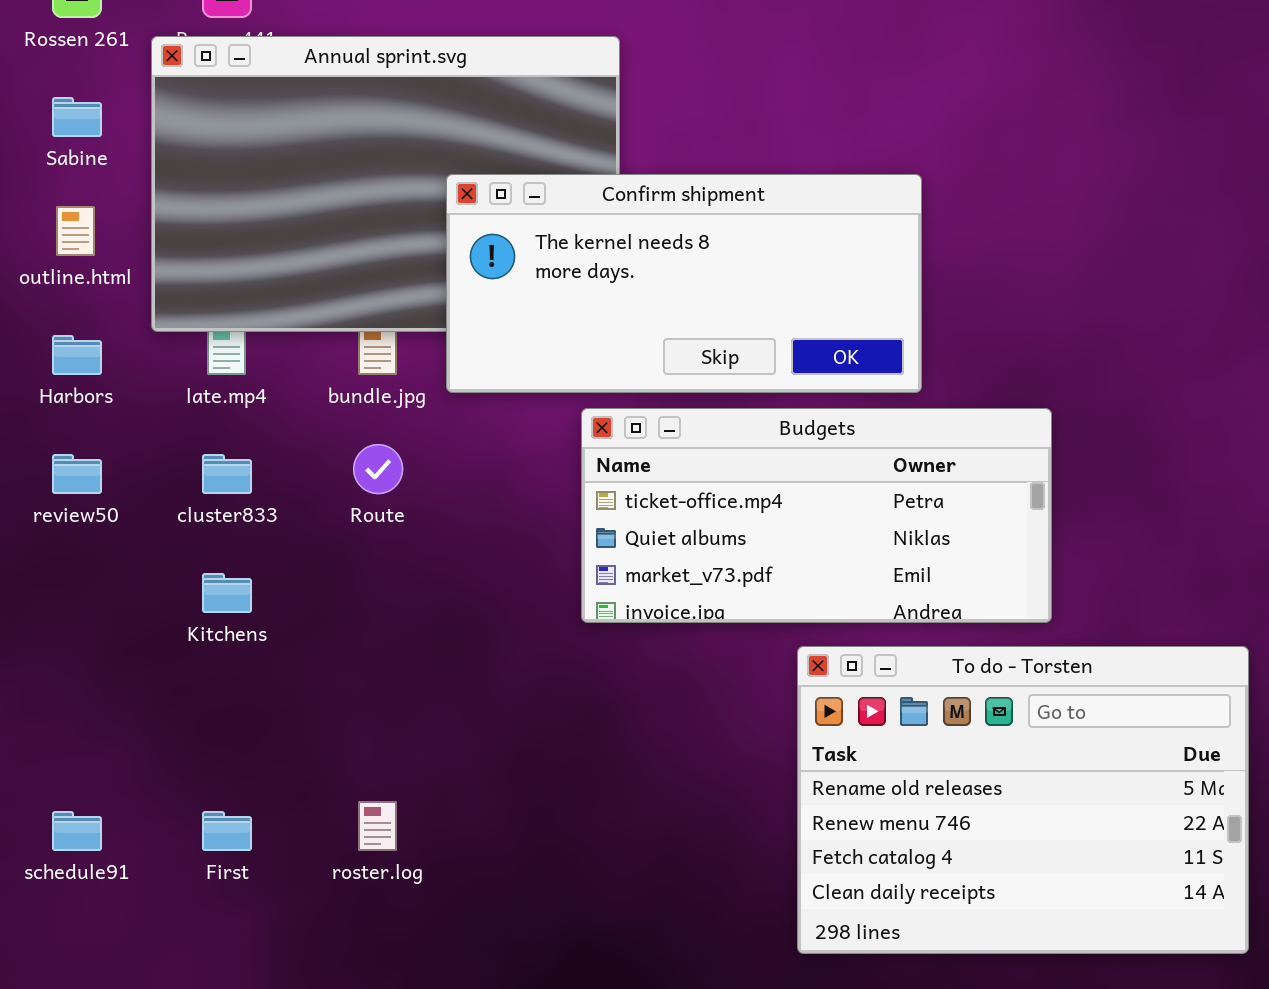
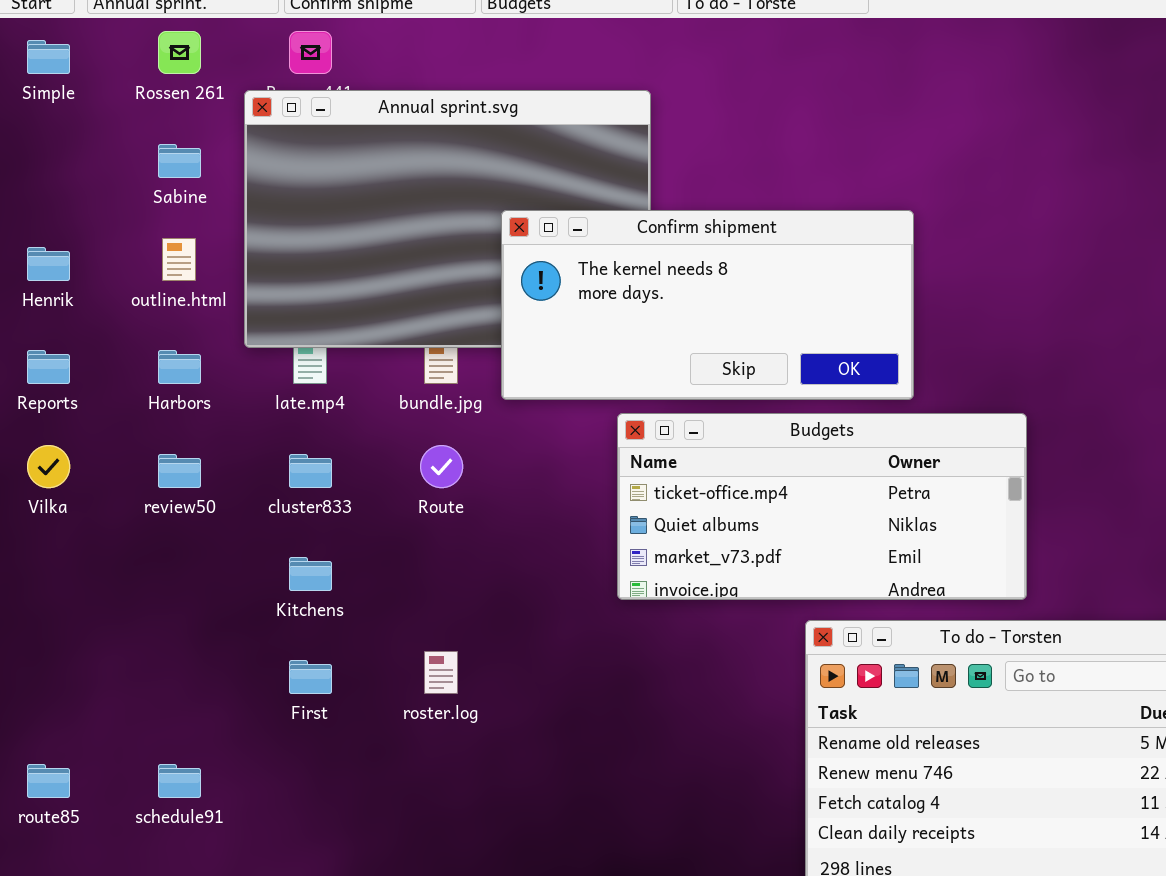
roster.log: [358,801,397,851] -> [424,651,458,694], moved
First: [202,811,252,851] -> [289,660,332,694], moved

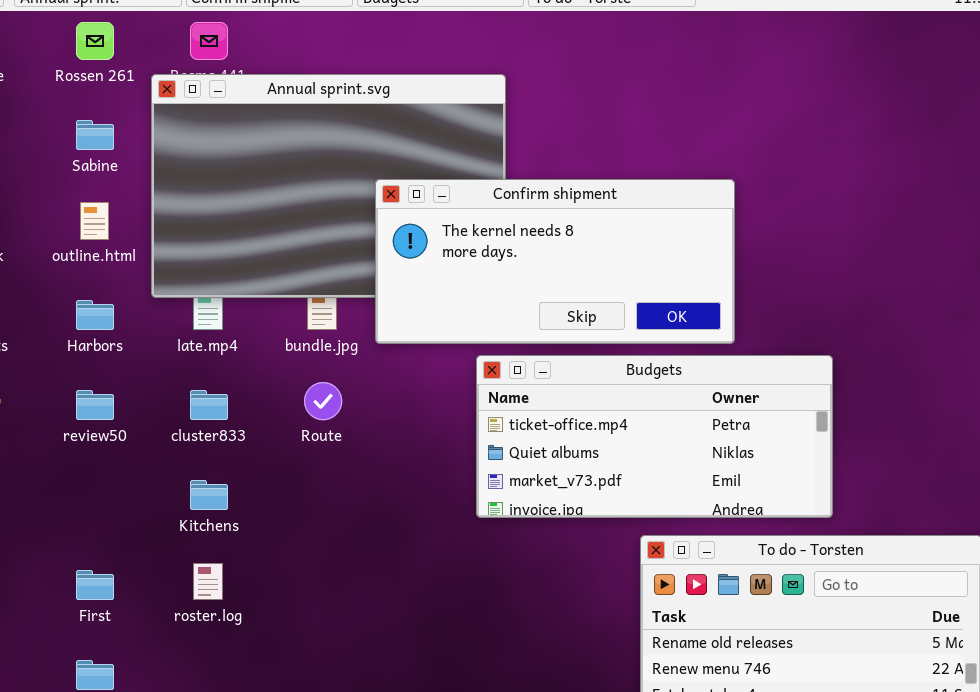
roster.log: [424,651,458,694] -> [193,563,223,600], moved
First: [289,660,332,694] -> [76,570,114,600], moved

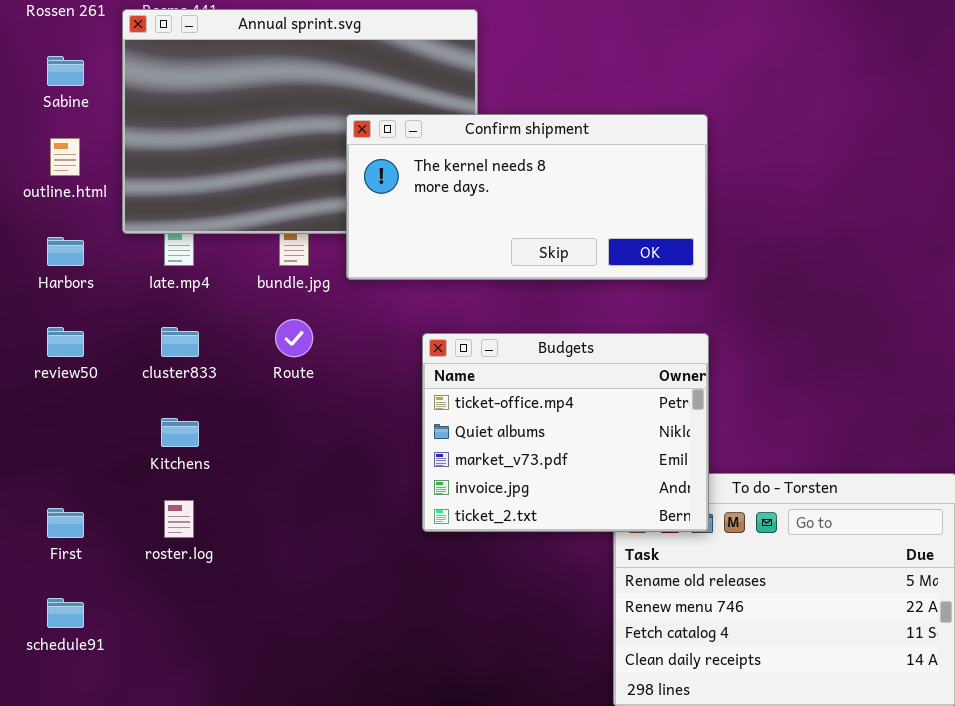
Budgets: [476,355,833,518] -> [422,333,709,532], moved, resized

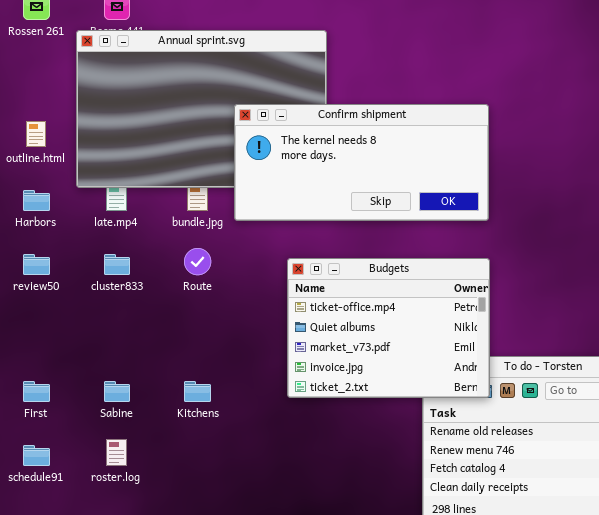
Sabine: [47,56,84,86] -> [104,381,130,402], moved
Kitchens: [161,418,199,447] -> [184,381,211,402], moved
roster.log: [164,500,194,538] -> [106,439,127,466], moved

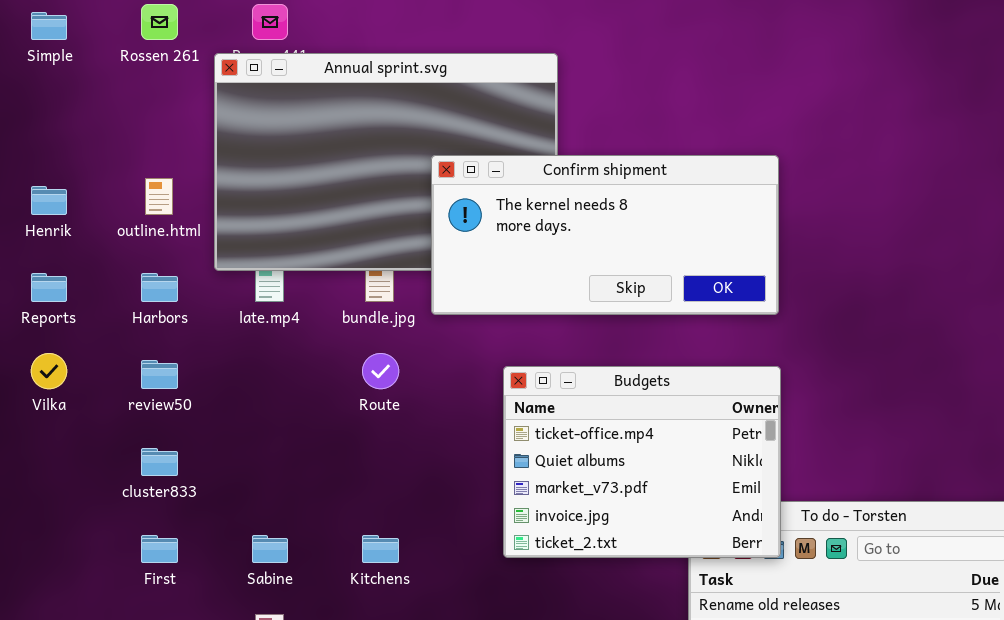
cluster833: [104,254,130,275] -> [141,448,178,476], moved

